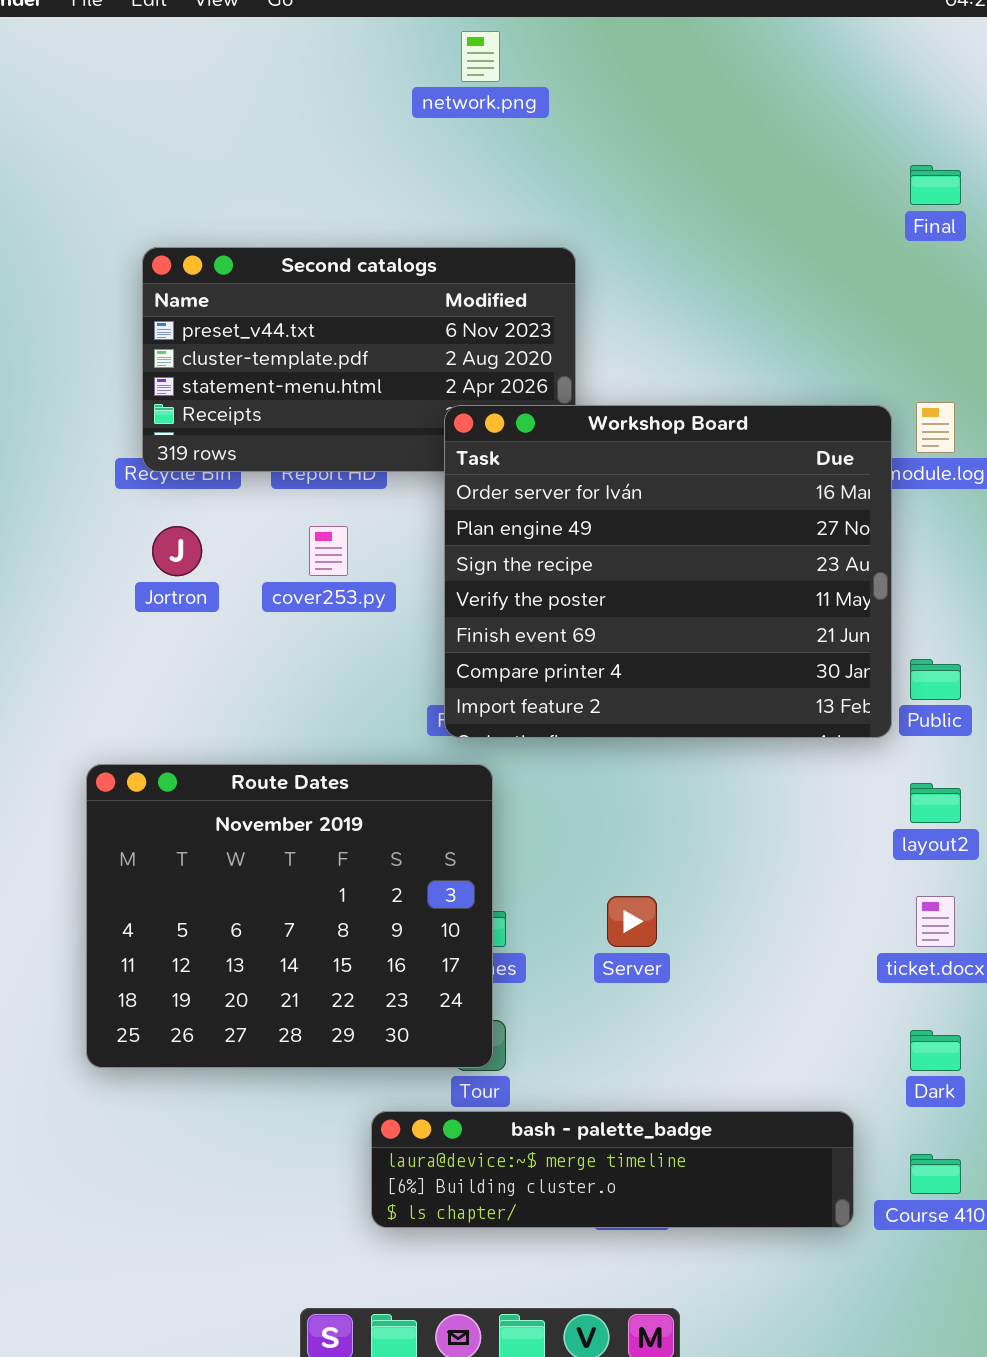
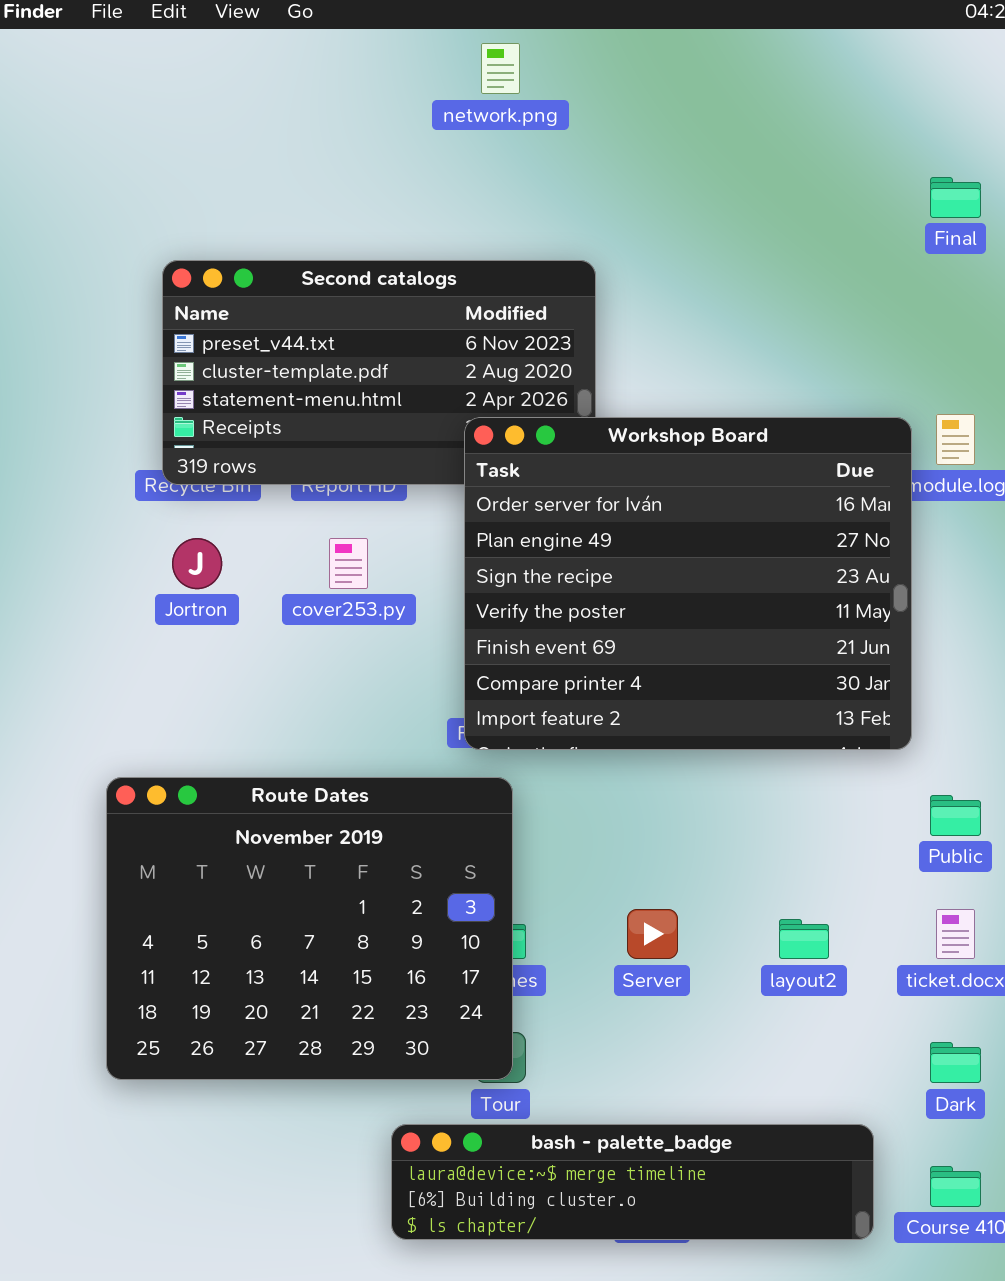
Public: [910,659,961,700] -> [930,795,981,836], moved
layout2: [910,783,961,823] -> [779,919,829,959], moved

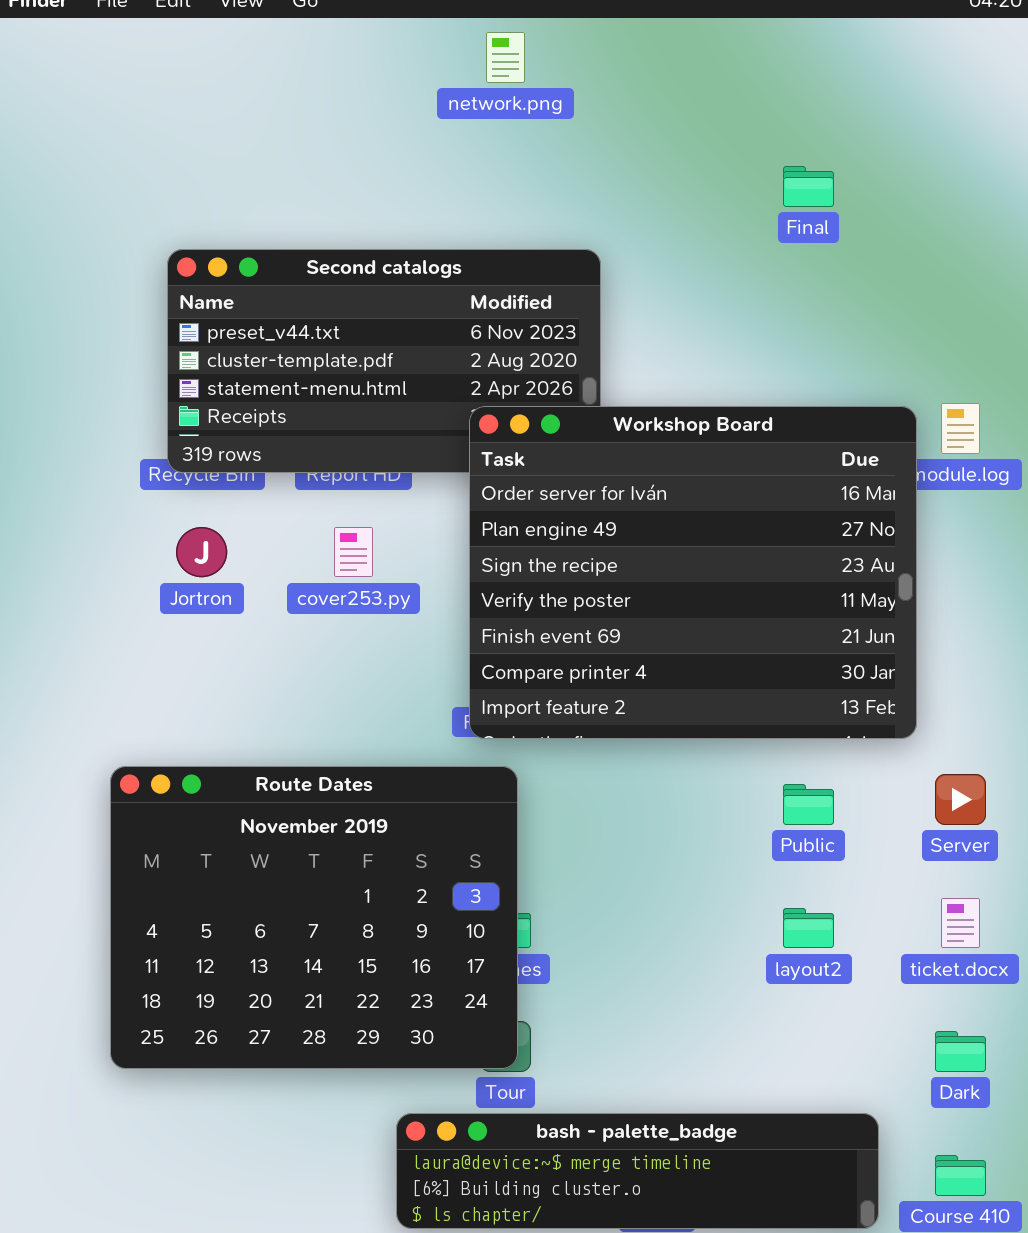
Final: [930,177,981,218] -> [783,166,834,207], moved
Public: [930,795,981,836] -> [783,784,834,825], moved
Server: [627,909,678,959] -> [935,774,986,825], moved

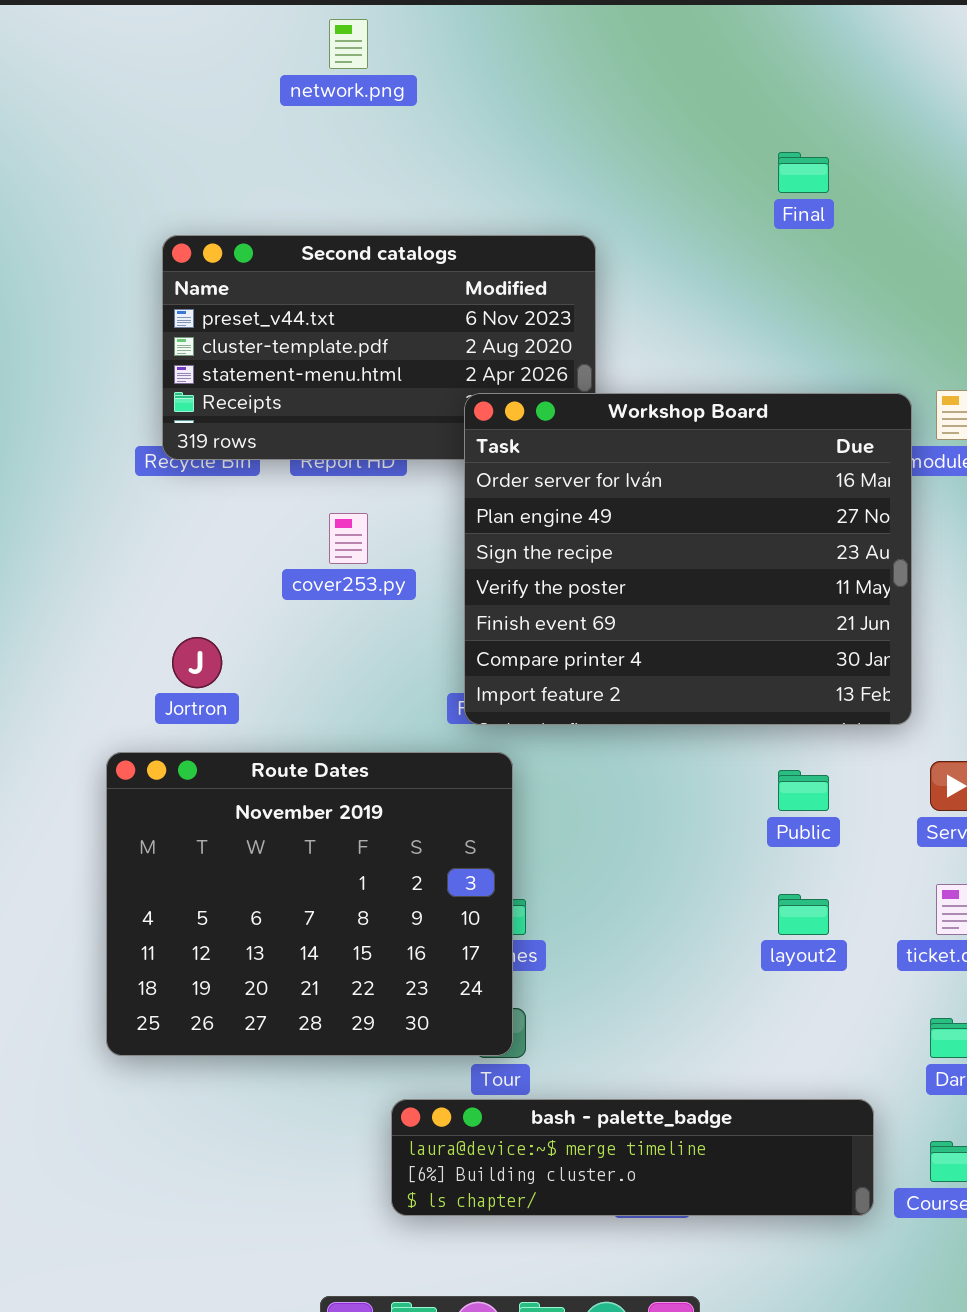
network.png: [486,32,525,83] -> [329,19,368,69], moved
Jortron: [176,527,227,577] -> [172,637,222,688], moved

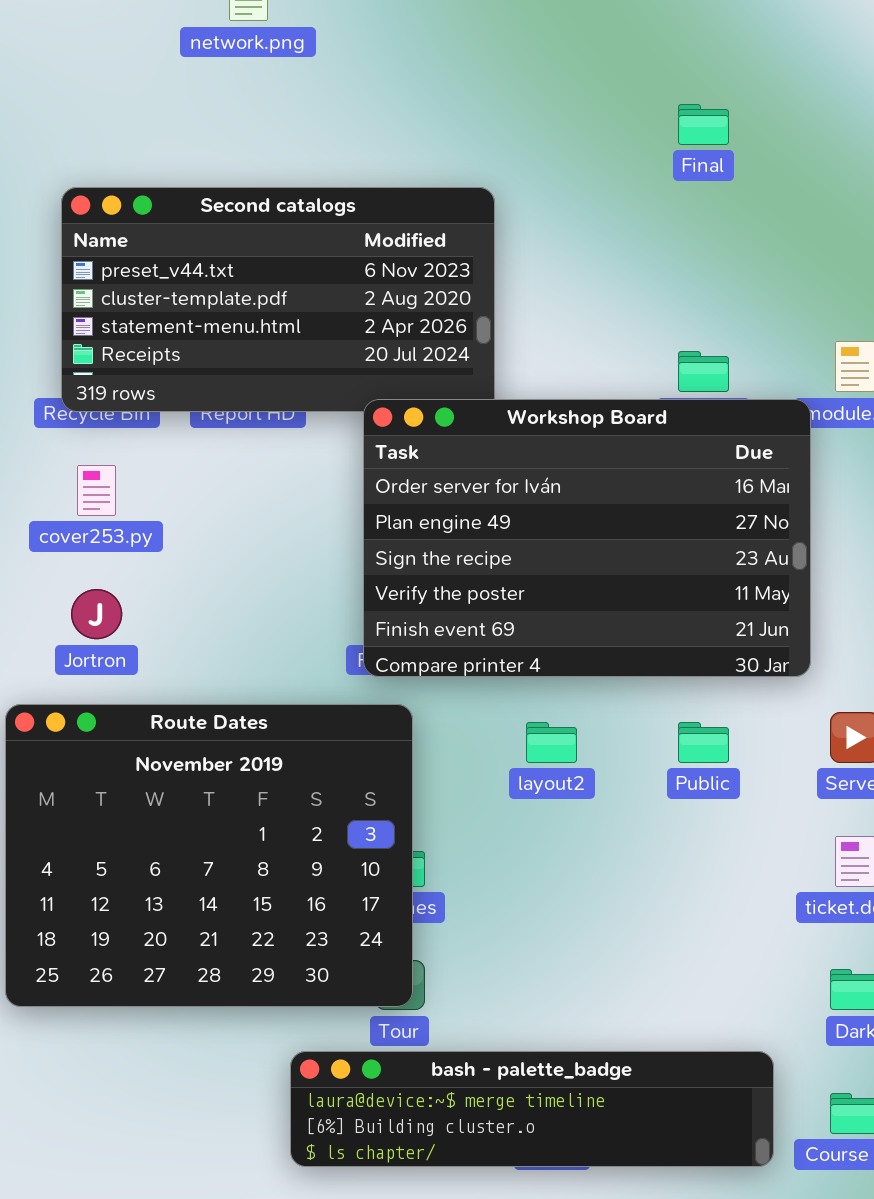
Workshop Board: [464,393,912,725] -> [363,399,811,677], resized
cover253.py: [329,513,368,564] -> [77,465,116,516], moved
layout2: [778,894,829,935] -> [526,722,577,763], moved

